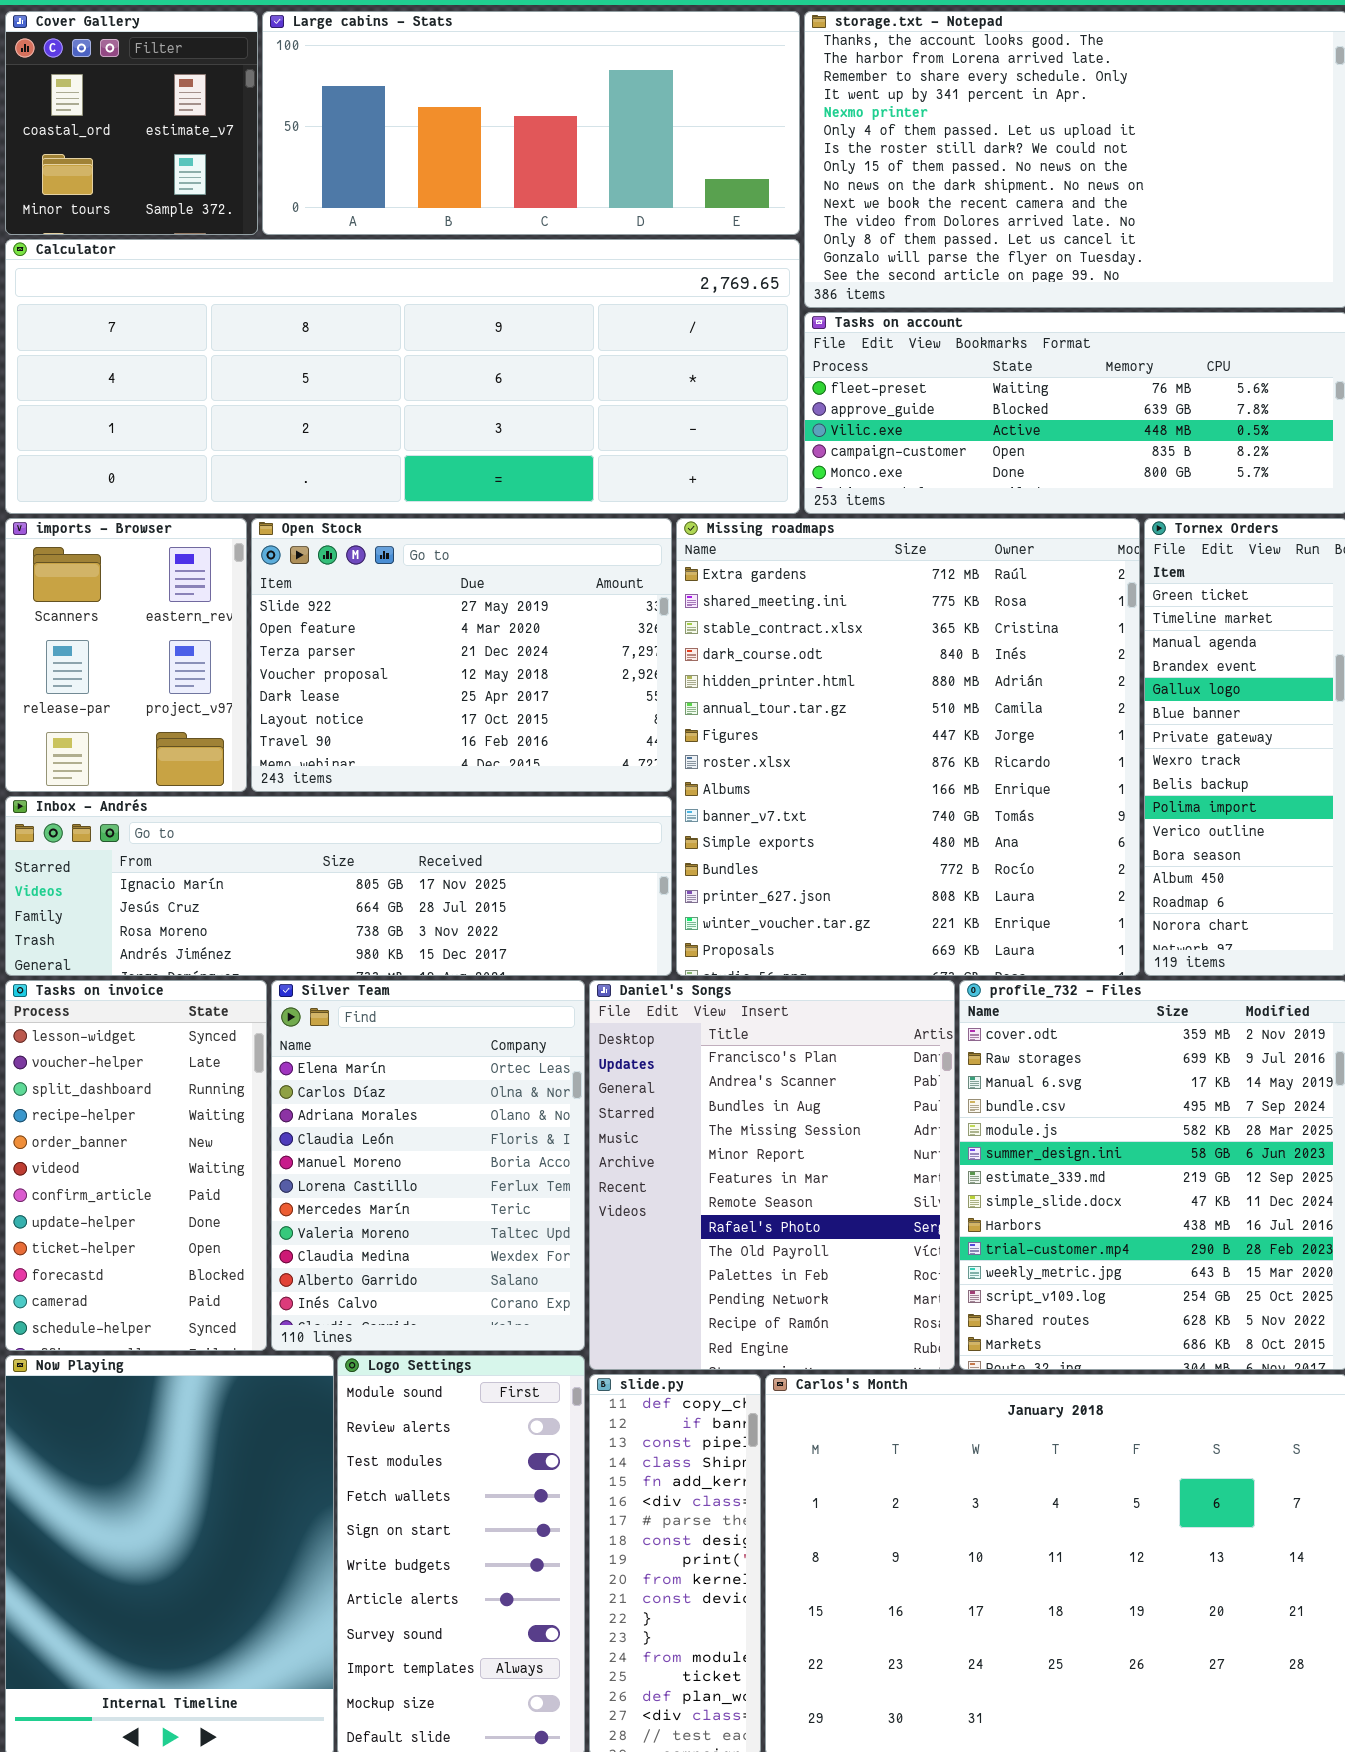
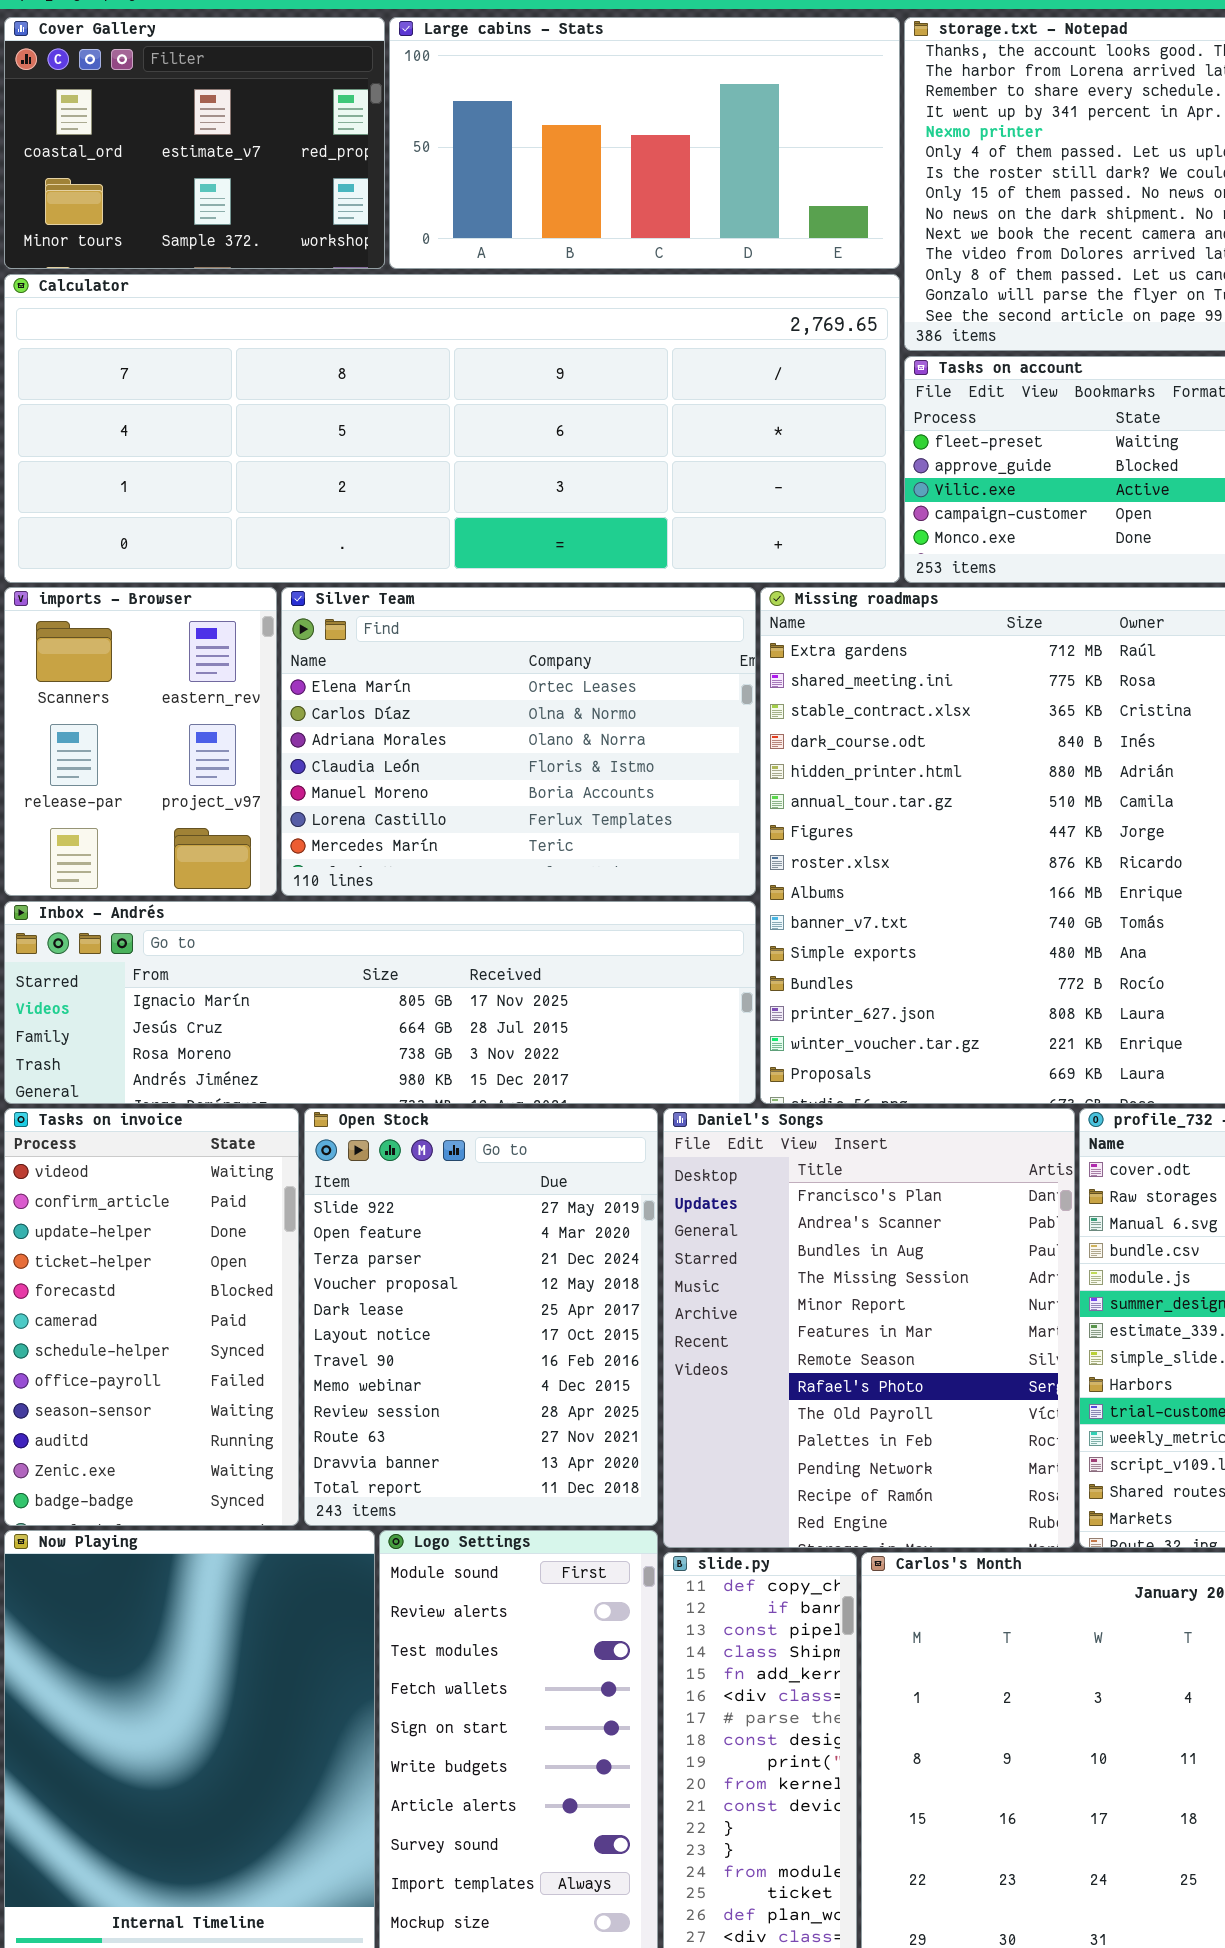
Cover Gallery: [5,11,258,235] -> [4,17,385,269], resized
Large cabins - Stats: [262,11,800,235] -> [389,17,900,269], resized
Open Stock: [251,518,672,792] -> [304,1108,658,1526], moved, resized
Tasks on invoice: [5,980,267,1351] -> [4,1108,299,1526], scrolled down 5 rows
Silver Team: [271,980,585,1351] -> [281,587,756,896], moved, resized

